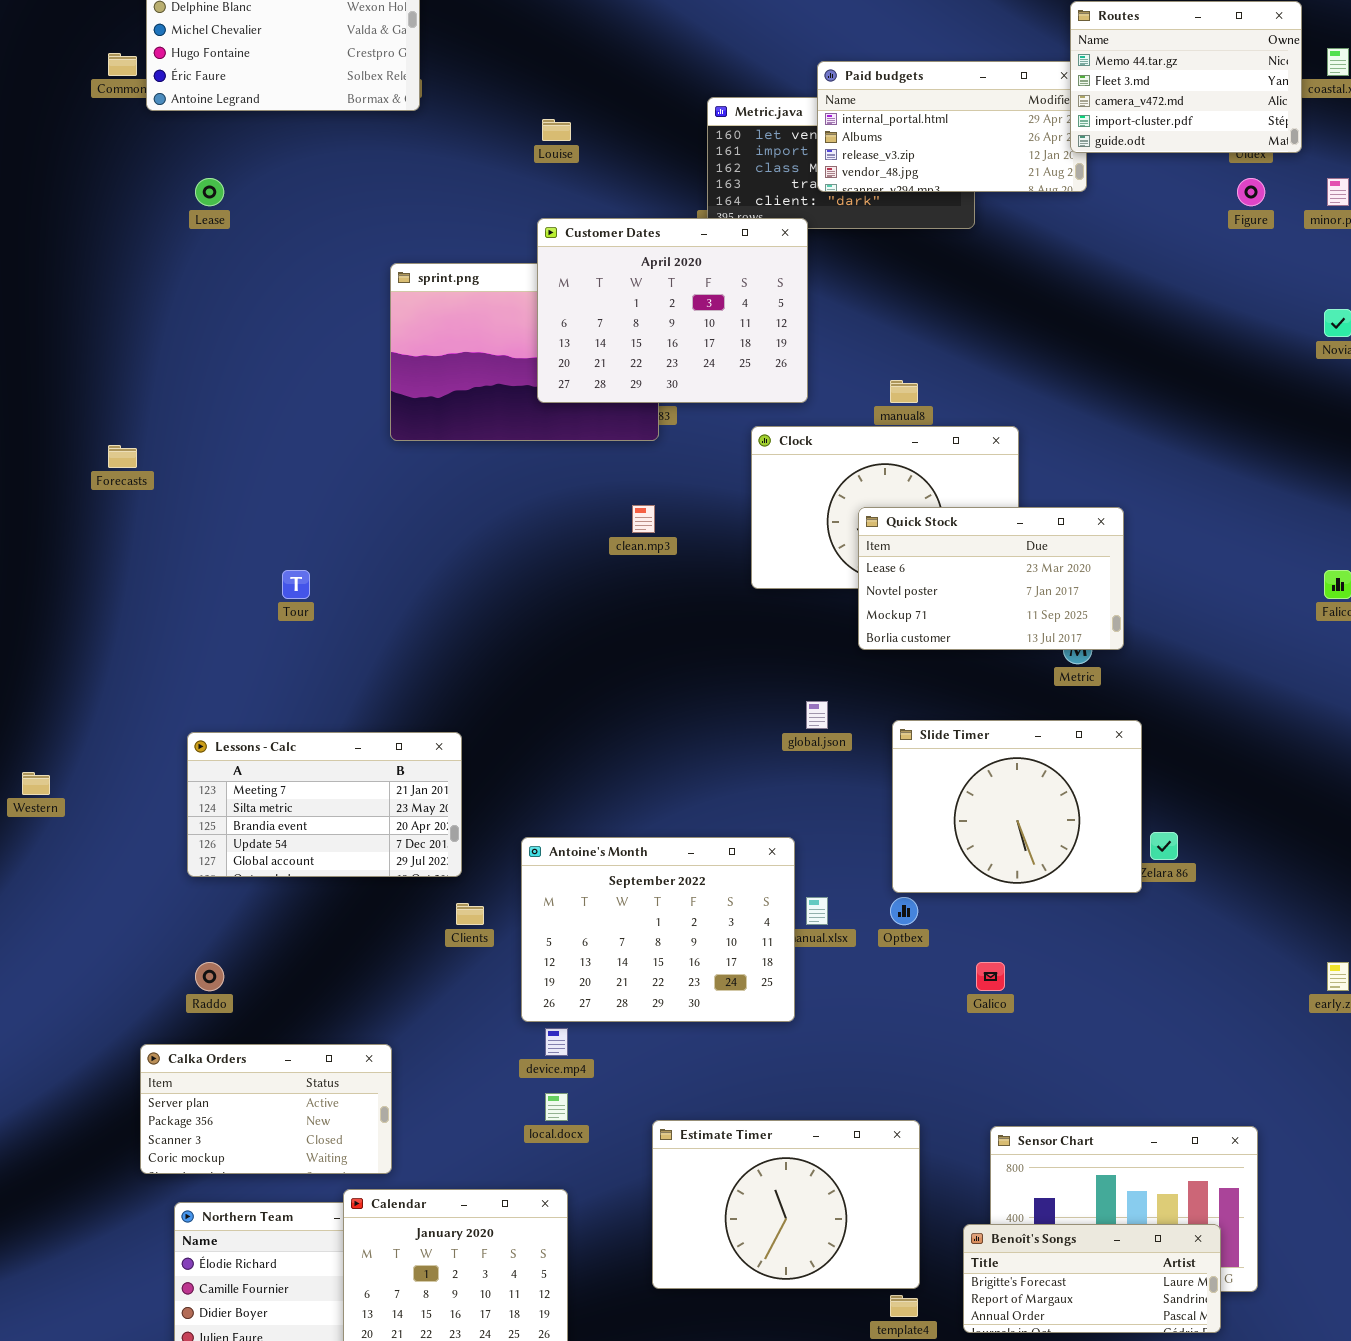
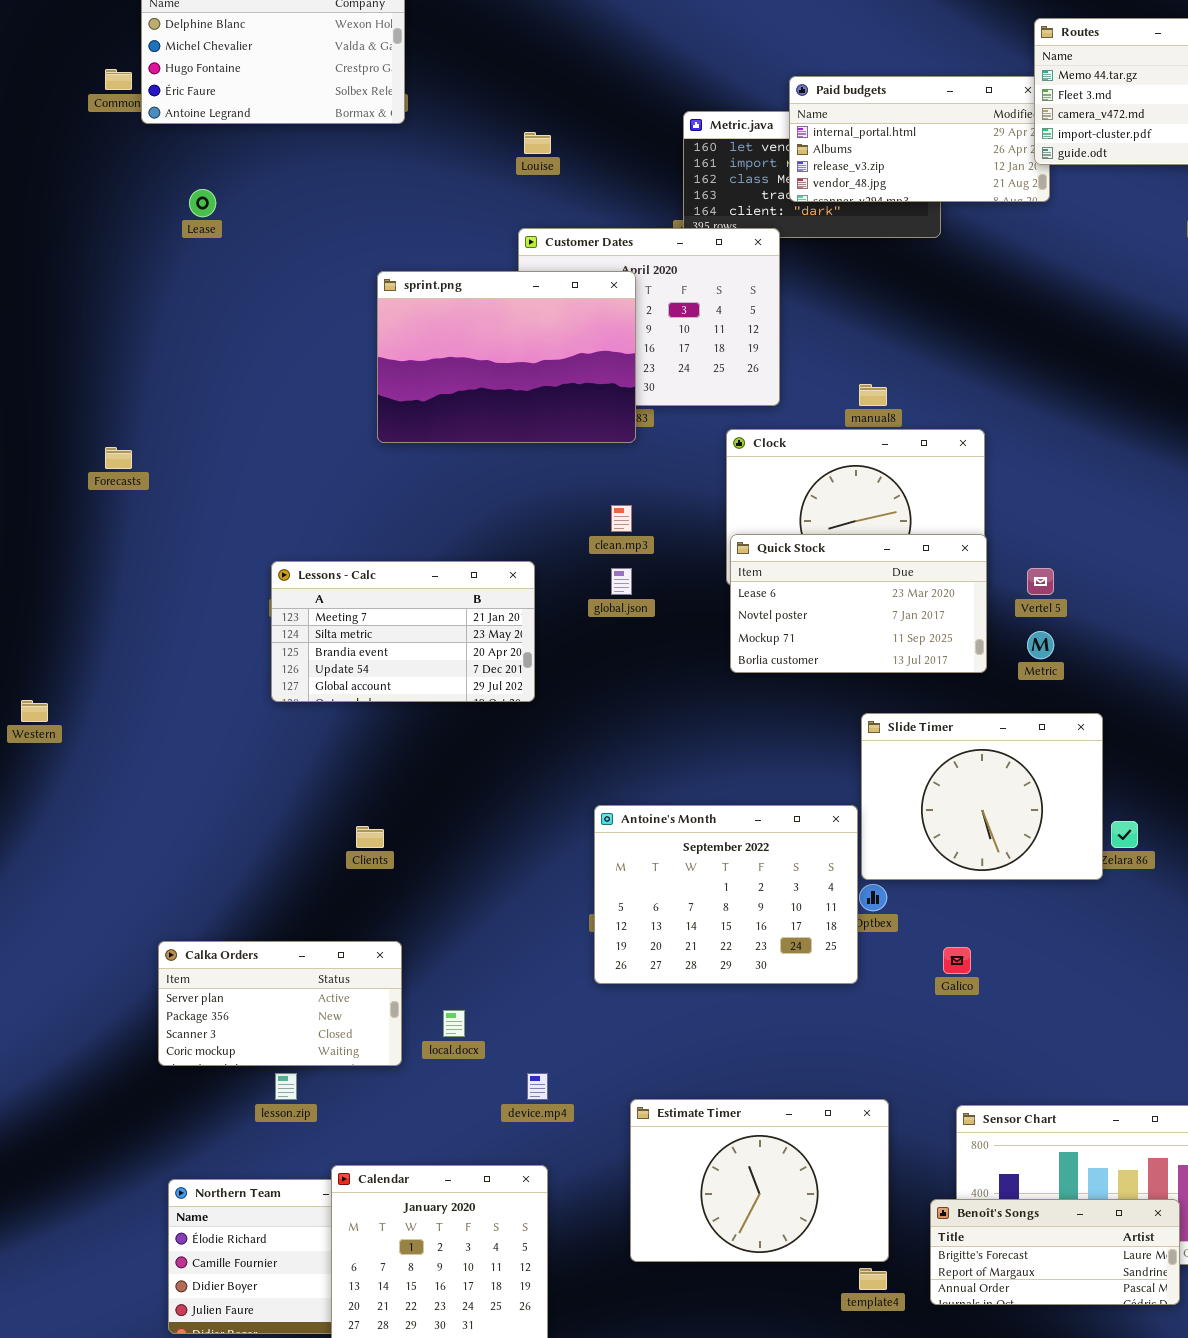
sprint.png: [390,263,659,441] -> [377,271,636,443], raised
Quick Stock: [858,507,1124,650] -> [730,534,987,673], moved
global.json: [806,701,828,729] -> [611,568,632,595], moved
Lessons - Calc: [187,732,462,877] -> [271,561,535,702], moved
Western: [22,772,50,795] -> [21,700,48,722], moved
Antoine's Month: [521,837,795,1022] -> [594,805,858,984], moved
Clients: [456,903,484,925] -> [356,826,384,848], moved
device.mp4: [545,1028,568,1056] -> [527,1073,548,1100], moved
Calka Orders: [140,1044,392,1174] -> [158,941,402,1066], moved
local.docx: [545,1093,568,1121] -> [443,1010,465,1037], moved

